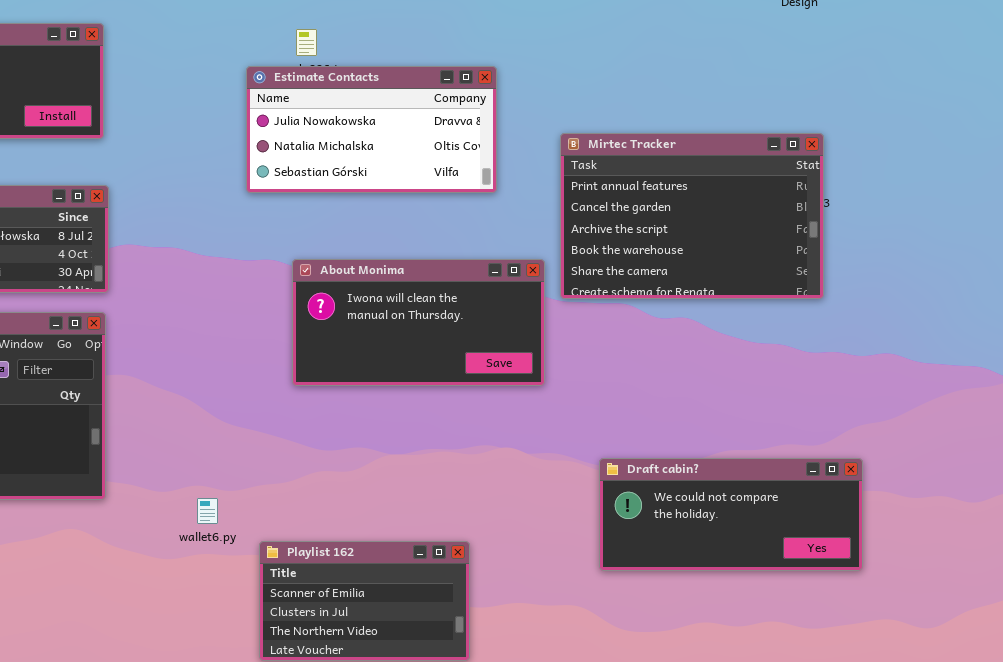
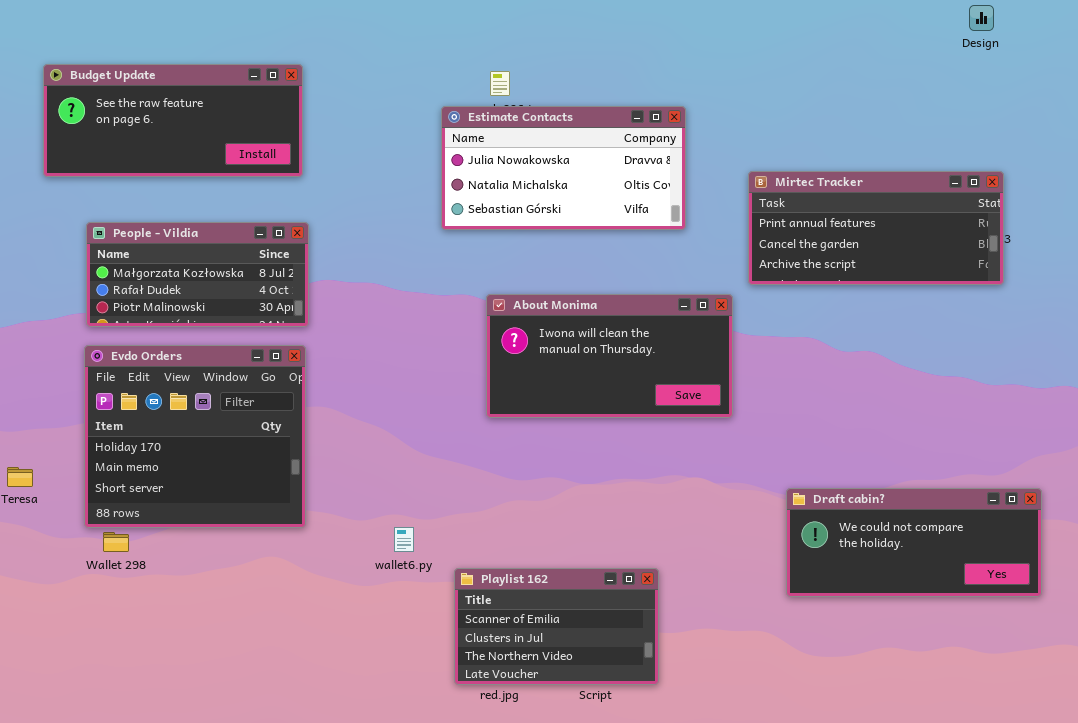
Mirtec Tracker: [560,133,824,299] -> [748,171,1004,285], resized

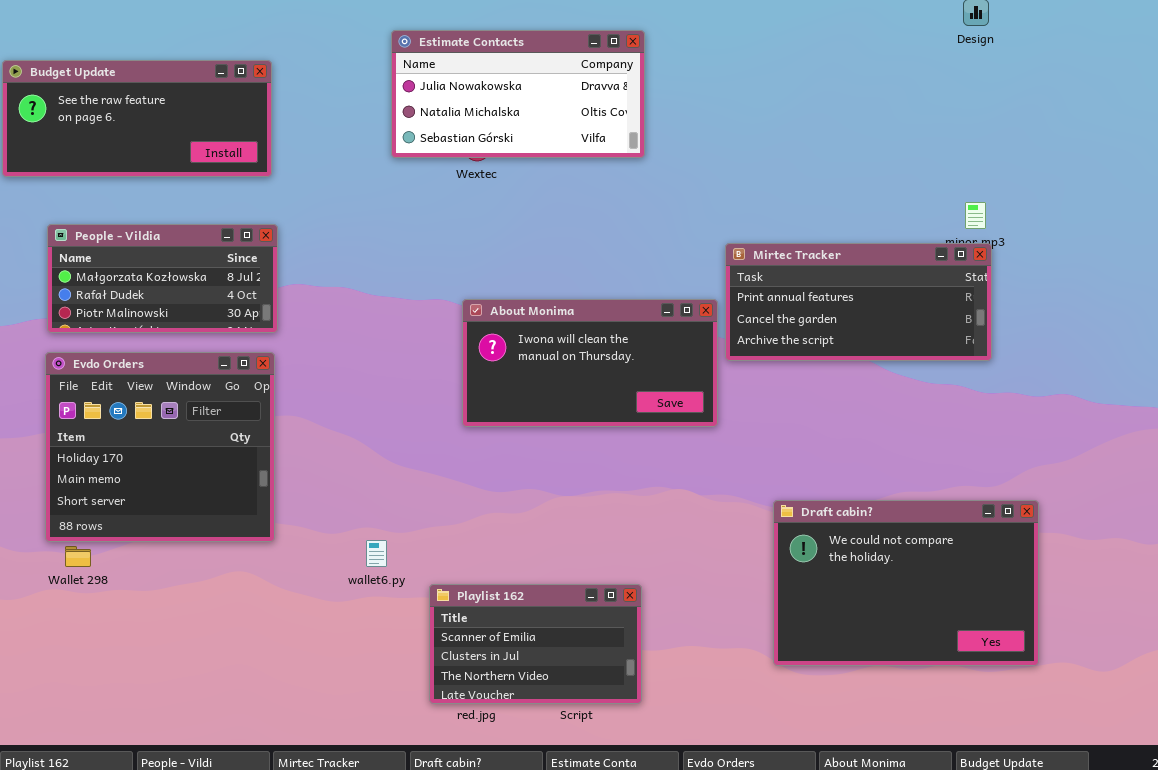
Estimate Contacts: [441,106,686,230] -> [391,30,645,158], moved
Mirtec Tracker: [748,171,1004,285] -> [725,243,992,361], moved
Draft cabin?: [786,488,1042,597] -> [773,500,1039,666], resized

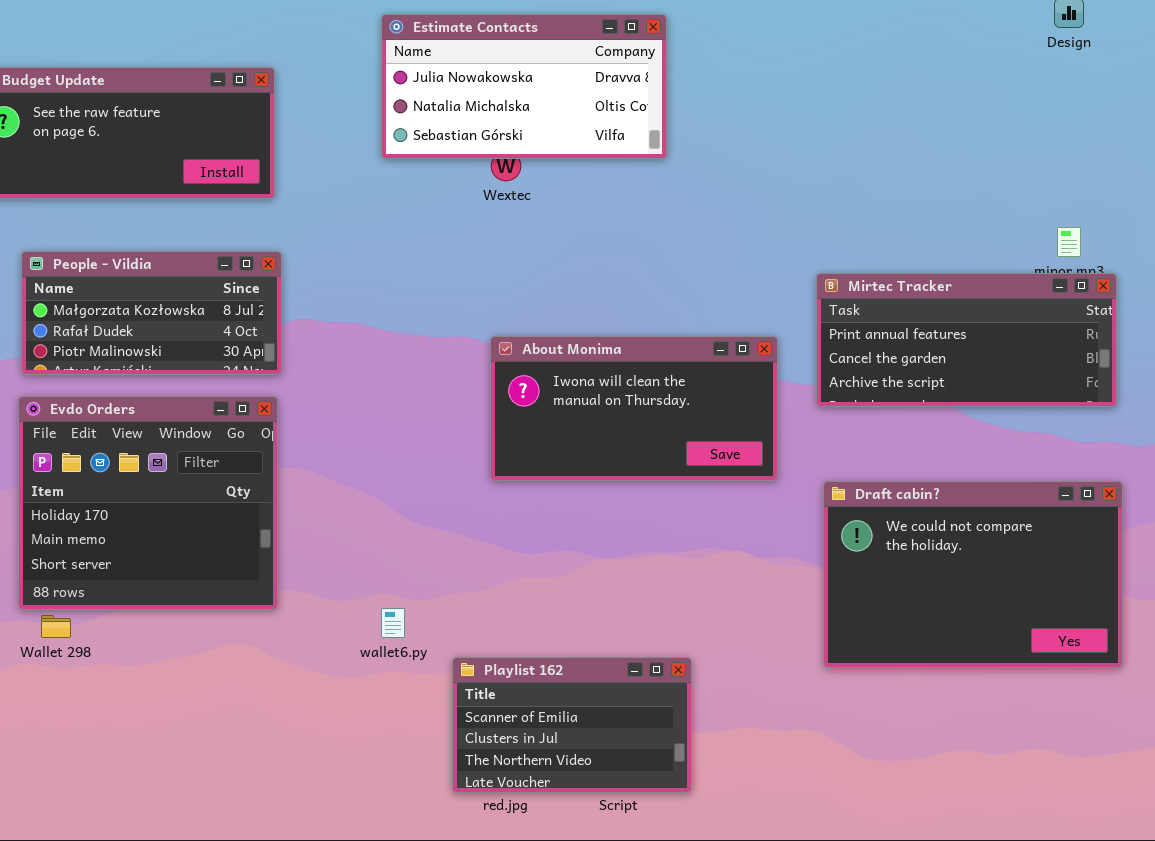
Estimate Contacts: [391,30,645,158] -> [381,14,667,159], moved
Mirtec Tracker: [725,243,992,361] -> [816,273,1117,407], moved
Draft cabin?: [773,500,1039,666] -> [823,481,1123,668], moved

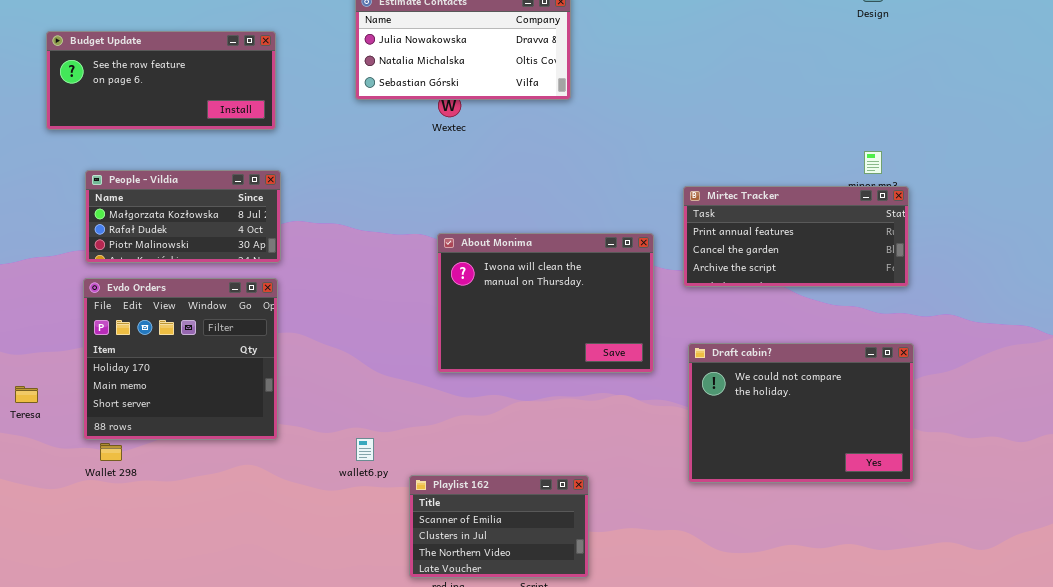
About Monima: [490,336,778,481] -> [437,233,654,373], resized

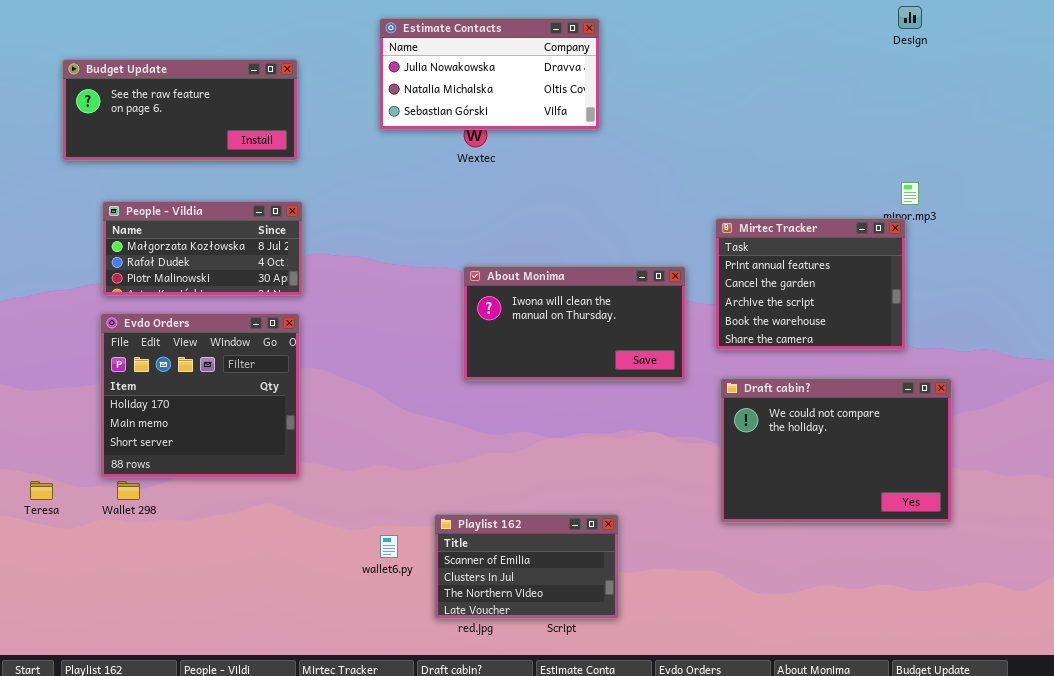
Mirtec Tracker: [683,186,909,287] -> [715,218,906,350], resized
About Monima: [437,233,654,373] -> [463,266,686,381], resized
Teresa: [15,386,38,403] -> [30,481,53,500], moved
wallet6.py: [356,438,374,461] -> [380,535,398,558], moved

